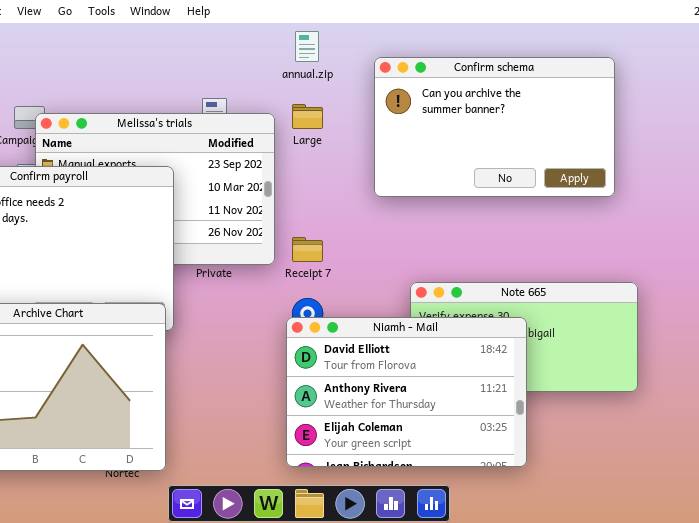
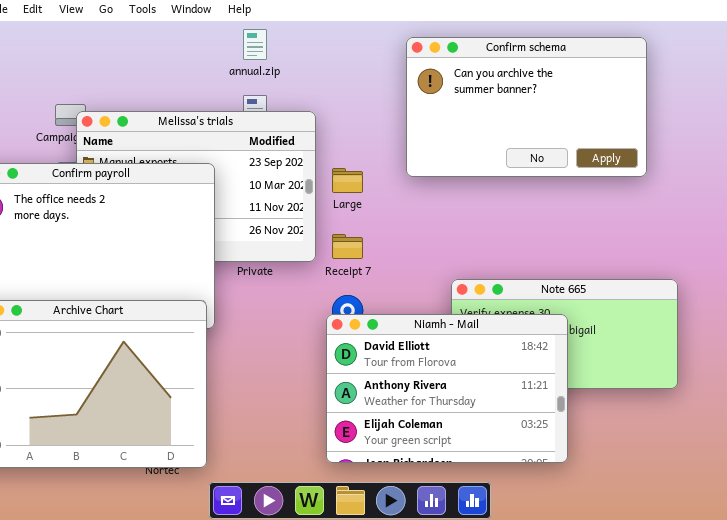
annual.zip: [295,31,319,62] -> [243,29,267,60], moved
Confirm schema: [374,57,615,197] -> [406,37,647,177], moved
Large: [292,104,323,129] -> [332,168,363,193], moved

